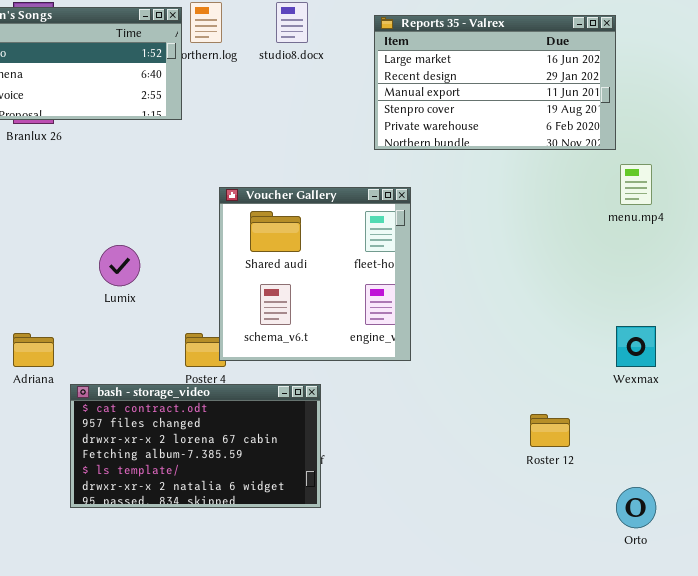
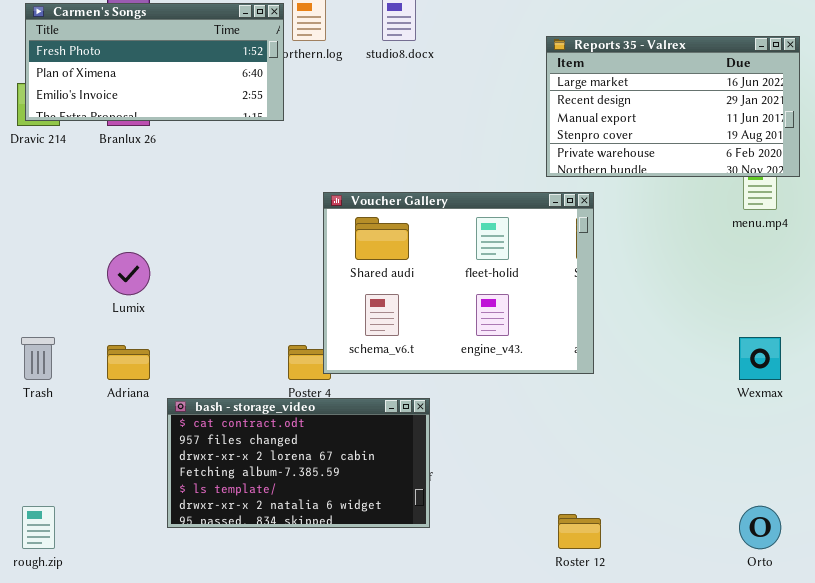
Reports 35 - Valrex: [374,15,616,150] -> [546,36,800,177], moved
Voucher Gallery: [219,187,411,361] -> [323,192,594,374], resized
Lumix: [99,245,140,286] -> [107,252,150,295], moved
Roster 12: [530,414,570,447] -> [558,514,601,549], moved

